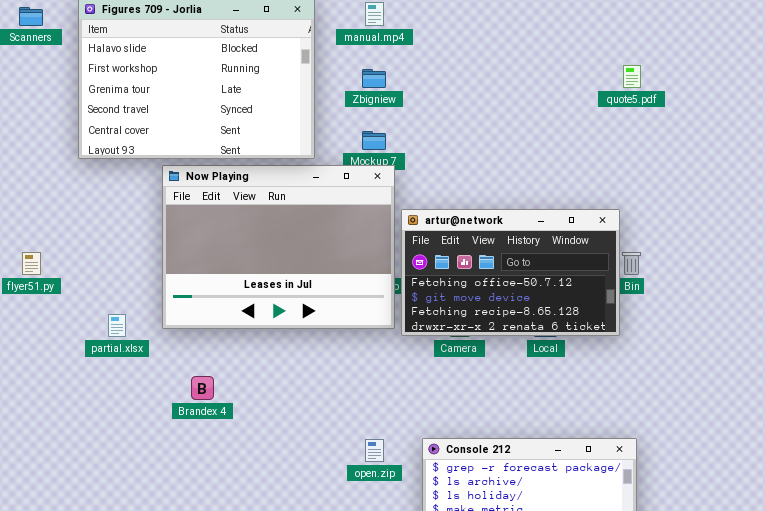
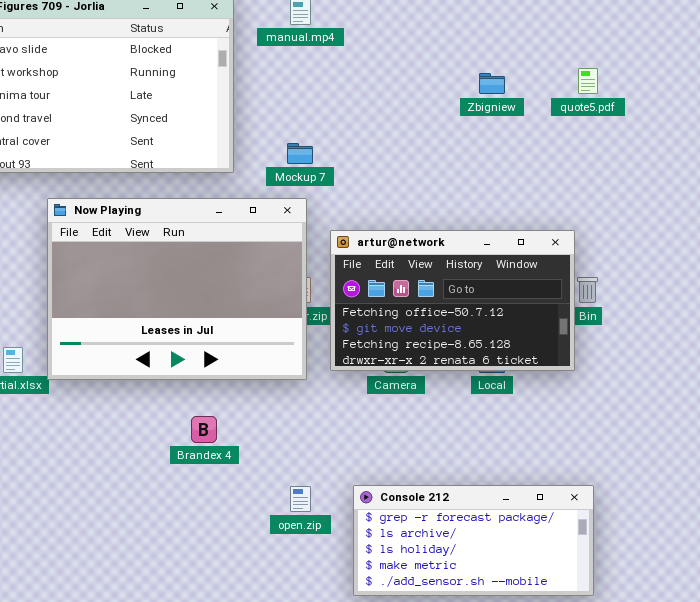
Zbigniew: [362,69,386,88] -> [479,73,505,94], moved
Now Playing: [162,165,395,329] -> [47,198,307,380], moved
Brandex 4: [191,376,214,400] -> [191,416,217,443], moved

